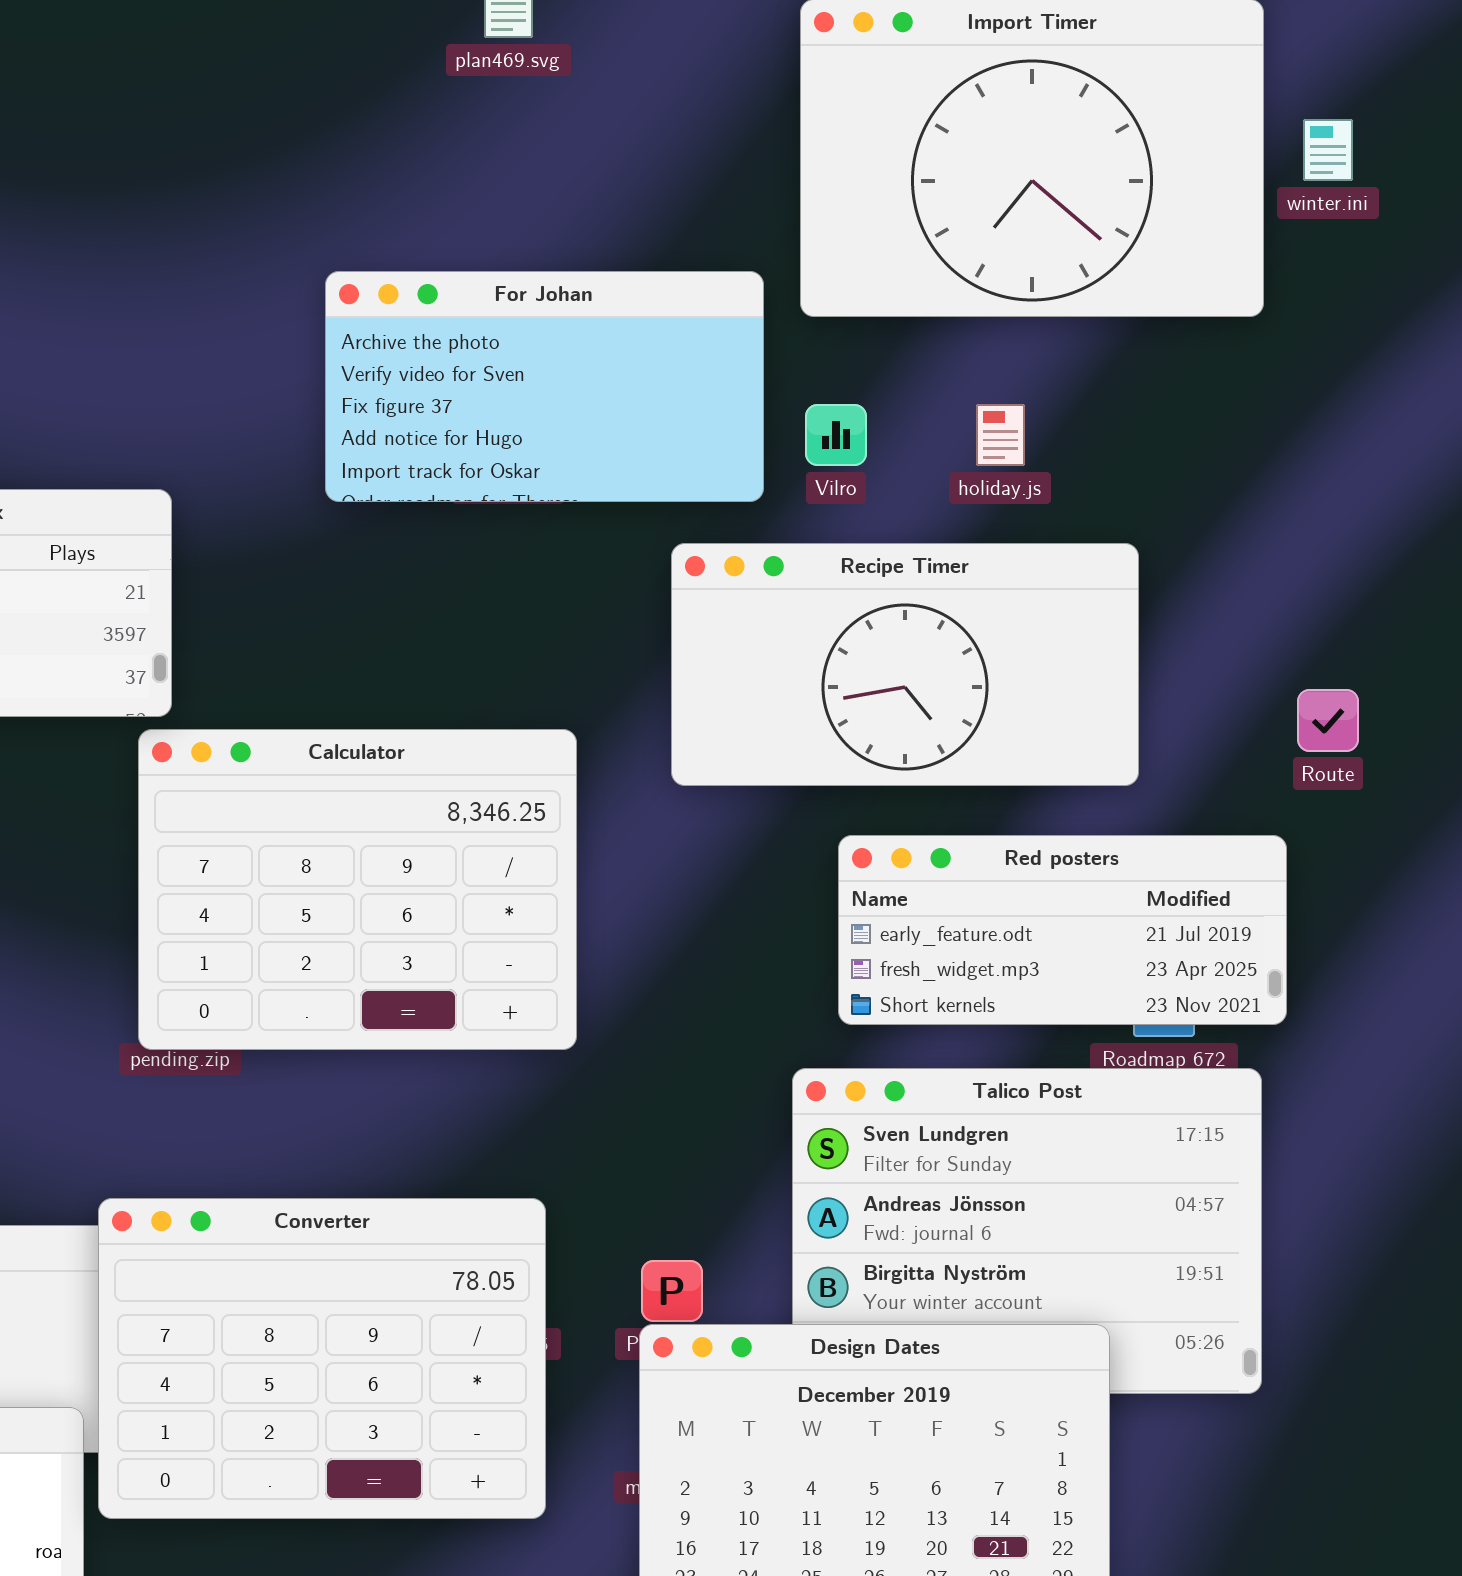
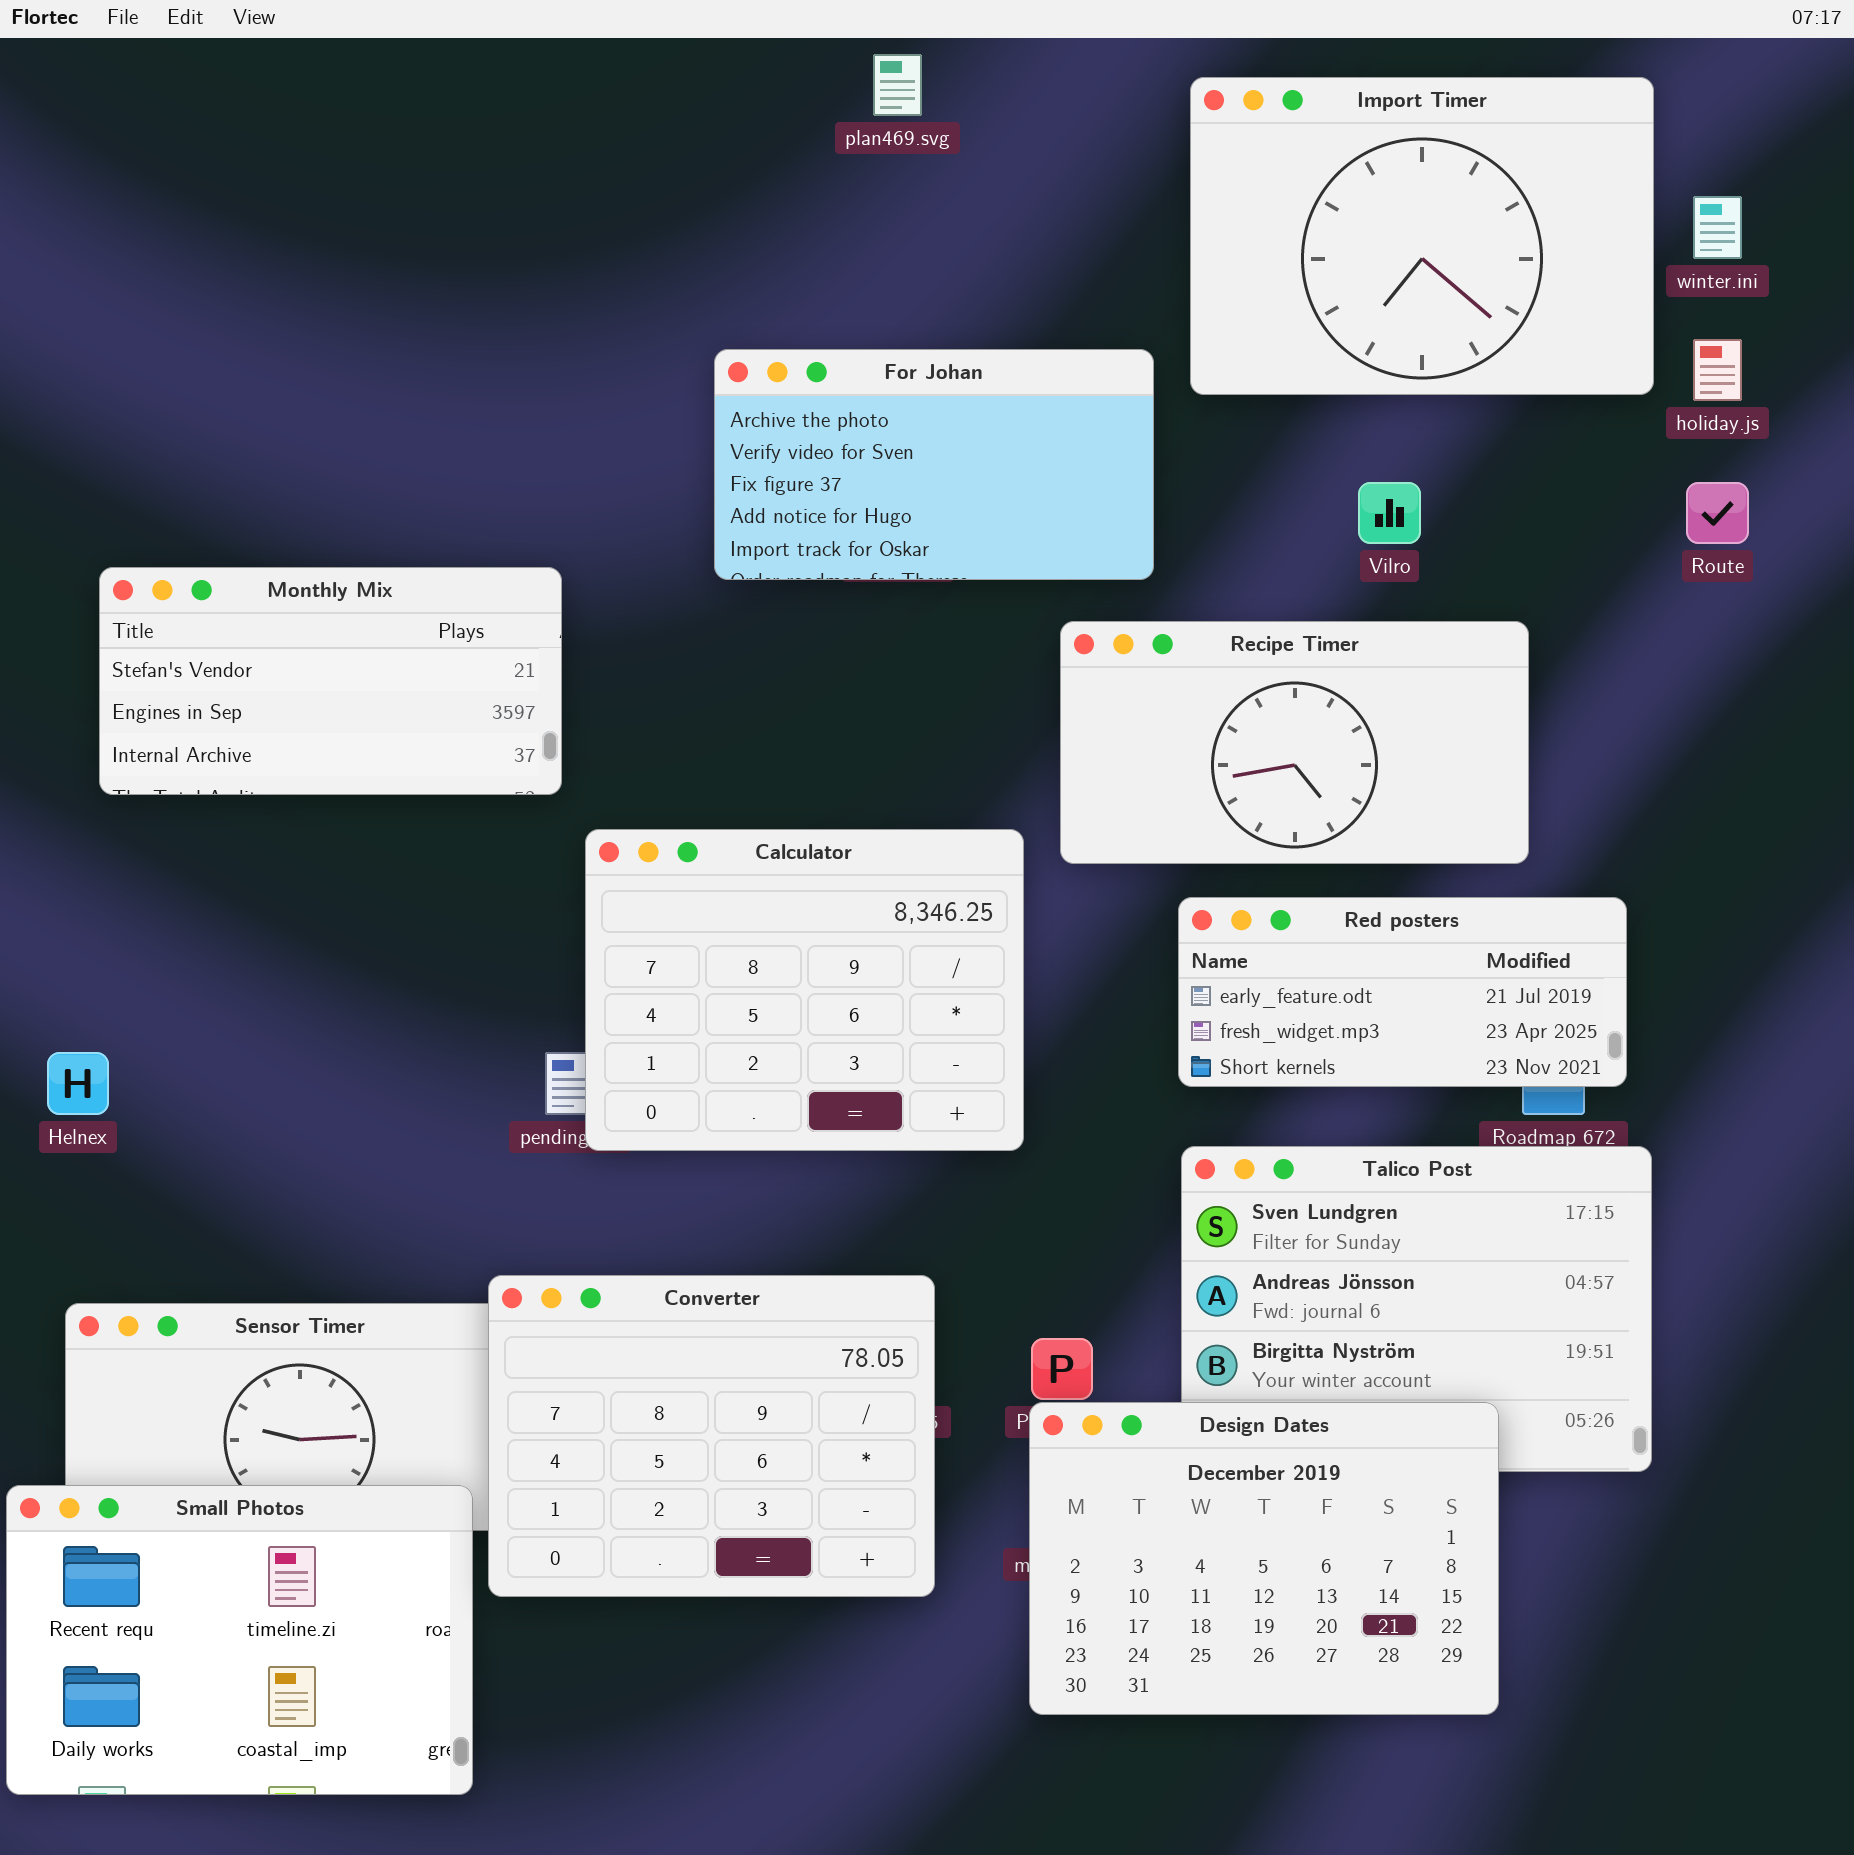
Vilro: [805,404,867,466] -> [1358,482,1421,544], moved
holiday.js: [976,404,1025,466] -> [1693,339,1742,401], moved
Route: [1297,689,1359,752] -> [1686,482,1749,544], moved
Calculator: [138,729,577,1050] -> [585,829,1024,1151], moved
Red posters: [838,835,1287,1025] -> [1178,897,1627,1087], moved

